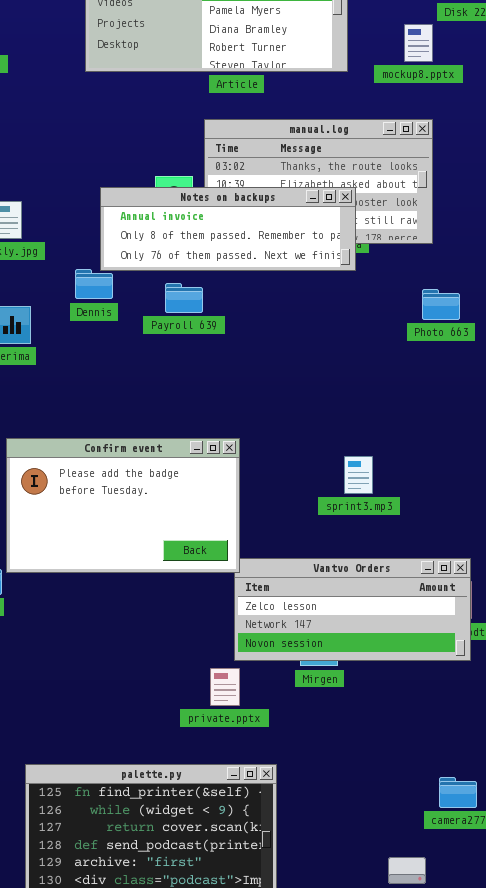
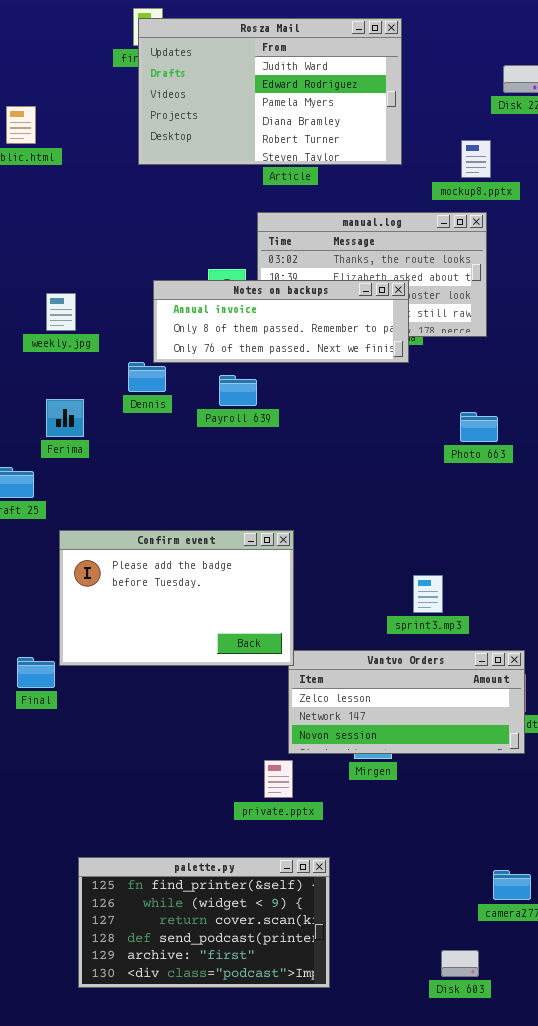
mockup8.pptx: [404,24,433,62] -> [461,140,491,178], moved
Photo 663: [422,289,460,320] -> [460,412,498,442], moved
sprint3.mp3: [344,456,373,494] -> [413,575,443,613], moved

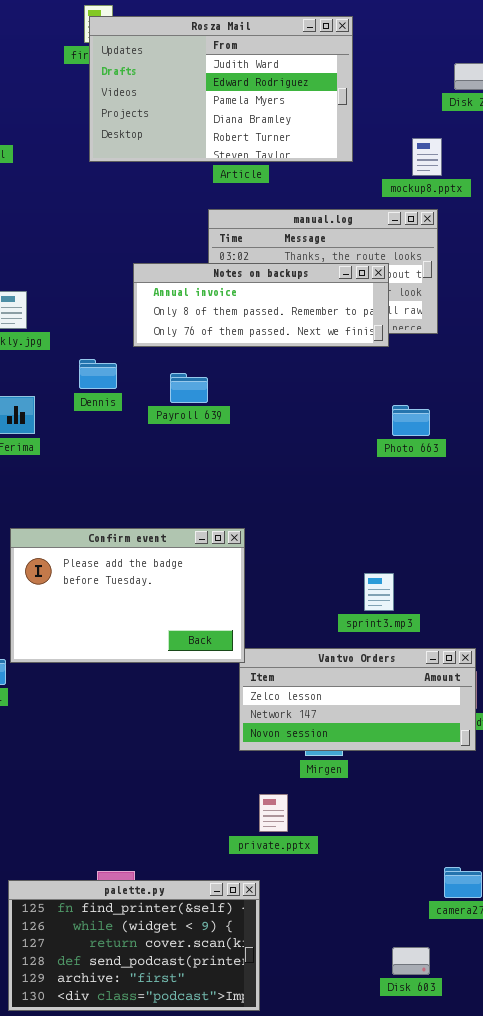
Notes on backups: [153,280,409,363] -> [133,263,389,347], moved
Photo 663: [460,412,498,442] -> [392,405,430,436], moved
private.pptx: [264,760,293,798] -> [259,794,288,832], moved
palette.py: [78,857,330,988] -> [8,880,260,1011], moved

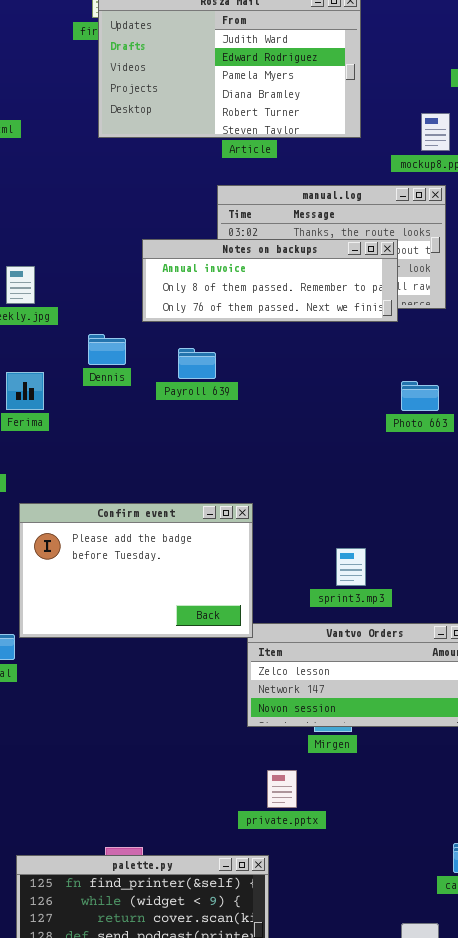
sprint3.mp3: [364,573,394,611] -> [336,548,366,586], moved

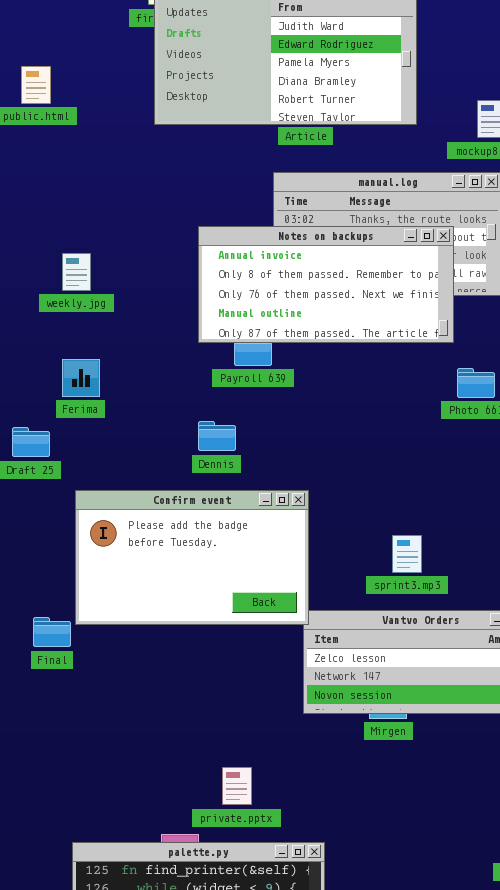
Notes on backups: [142,239,398,322] -> [198,226,454,343], resized
Dennis: [88,334,126,365] -> [198,421,236,451], moved
private.pptx: [267,770,297,808] -> [222,767,252,805], moved

